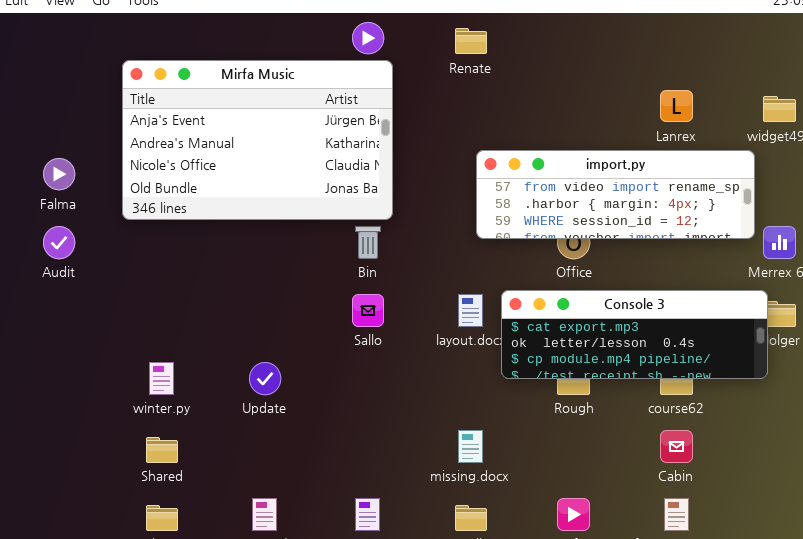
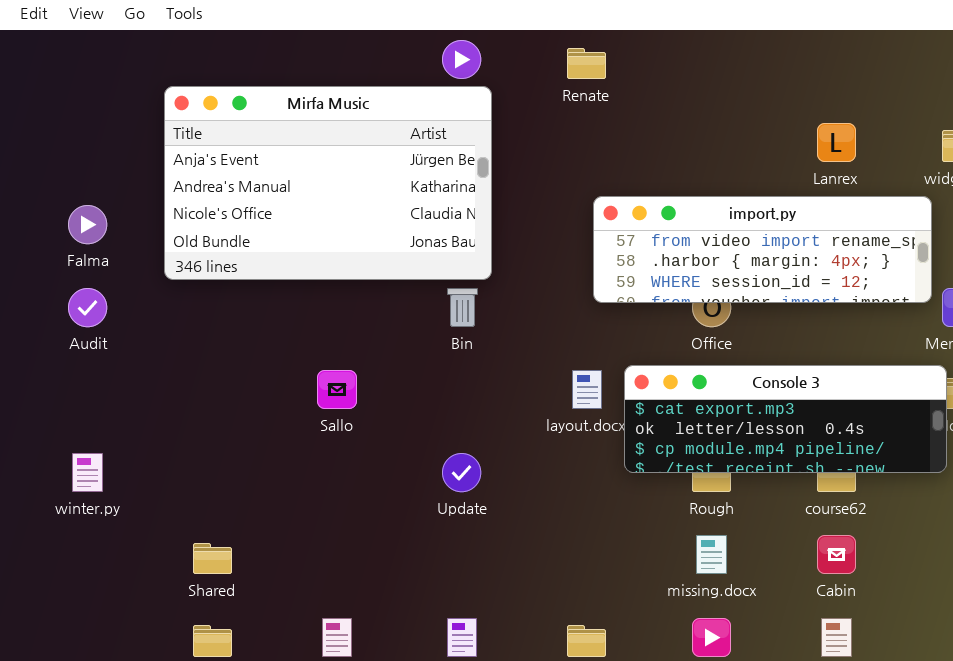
Sallo: [352,294,384,327] -> [317,370,357,409], moved
winter.py: [149,362,174,395] -> [72,453,103,492], moved
Update: [249,362,281,395] -> [442,453,481,492], moved
missing.docx: [458,430,483,463] -> [696,535,727,574], moved

